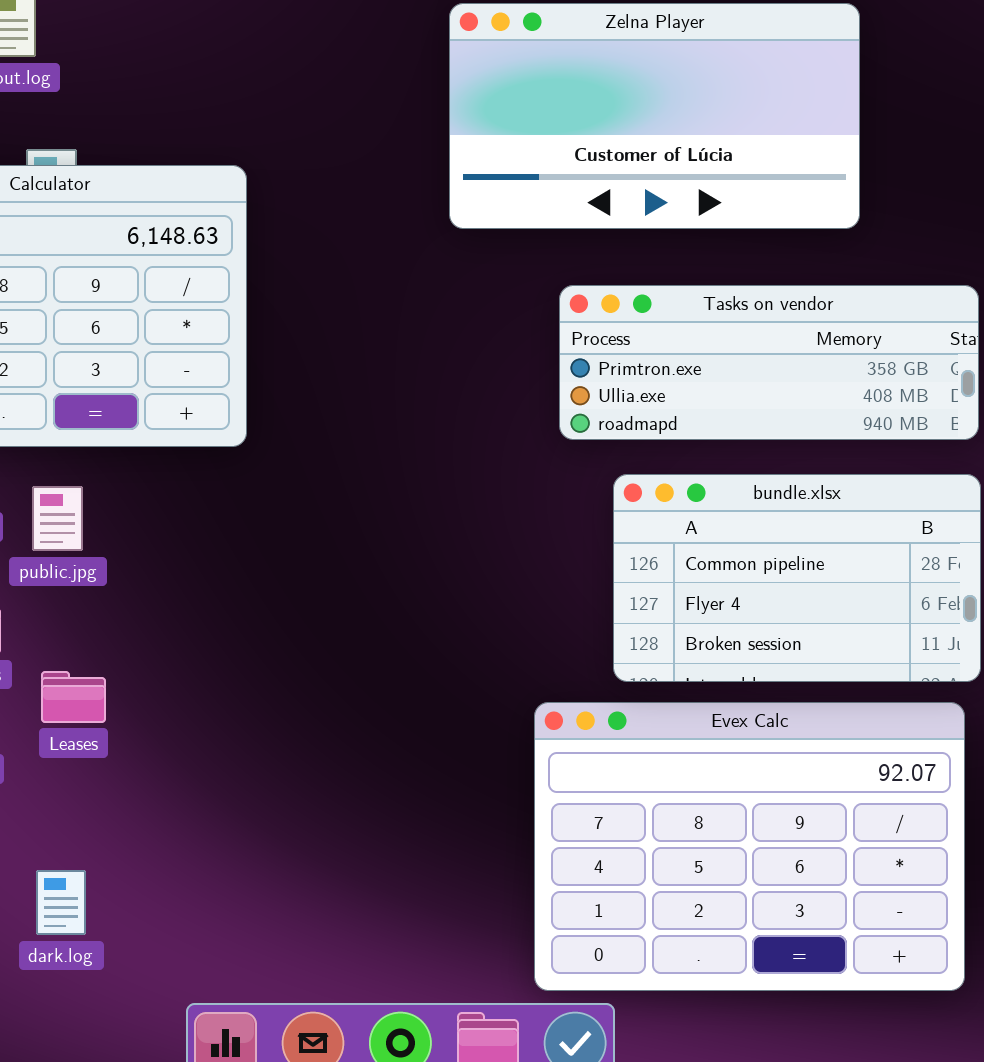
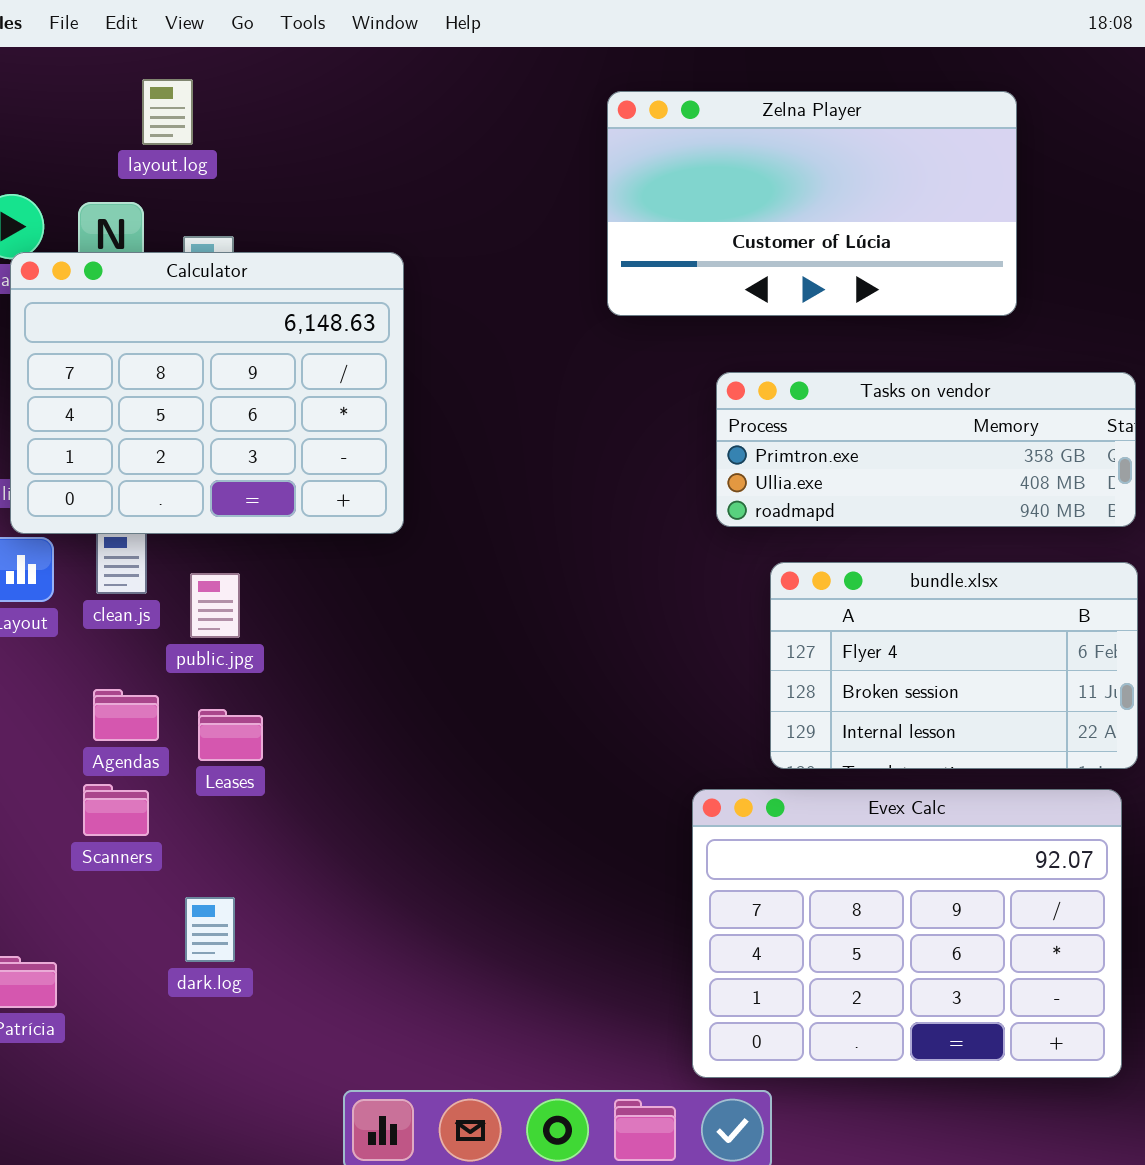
bundle.xlsx: [613,474,981,682] -> [770,562,1138,769], scrolled down 1 row
Leases: [41,671,106,723] -> [198,709,263,761], moved
dark.log: [36,870,86,935] -> [185,897,235,962], moved

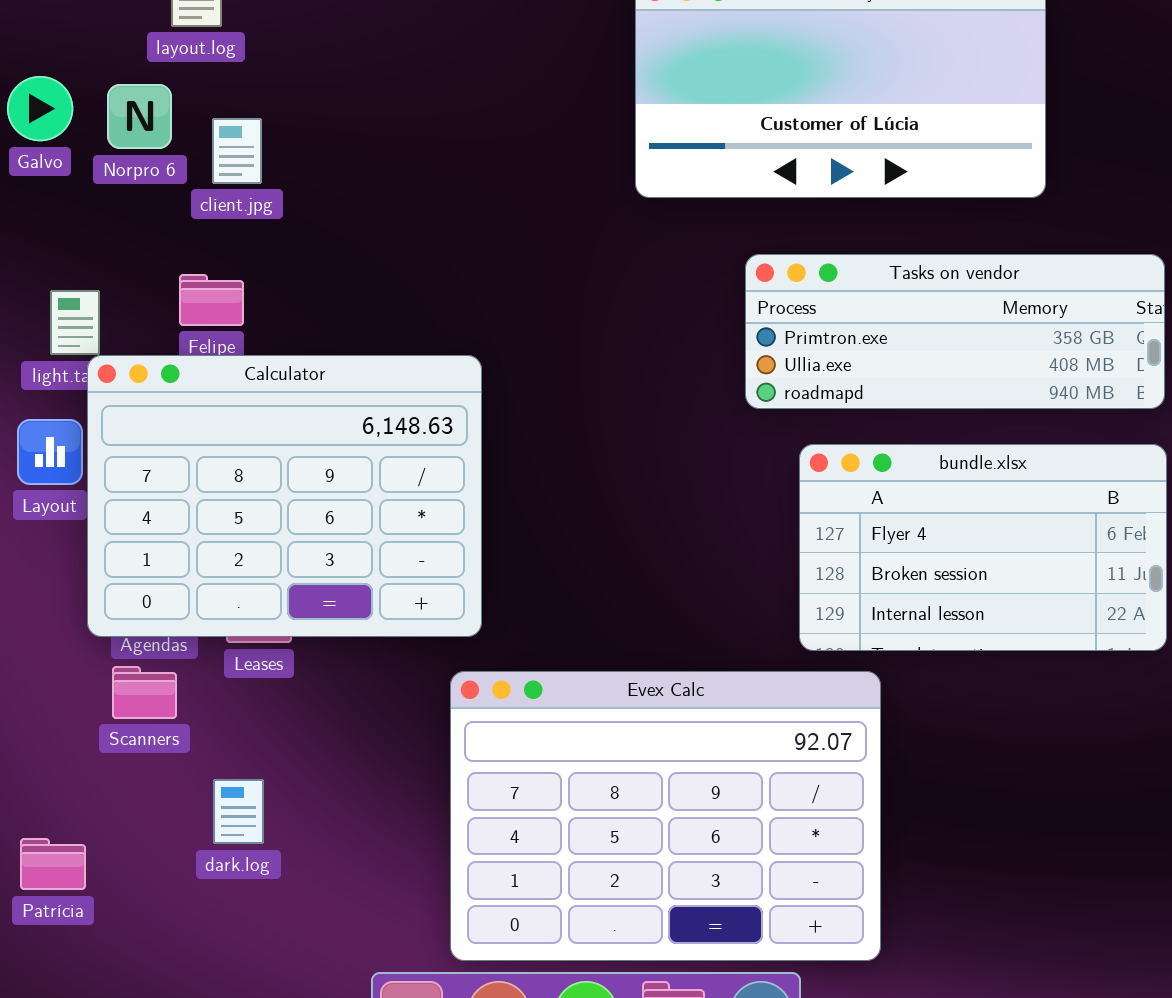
Calculator: [10,252,404,534] -> [87,355,482,637], moved
Evex Calc: [692,789,1122,1078] -> [450,671,881,961], moved

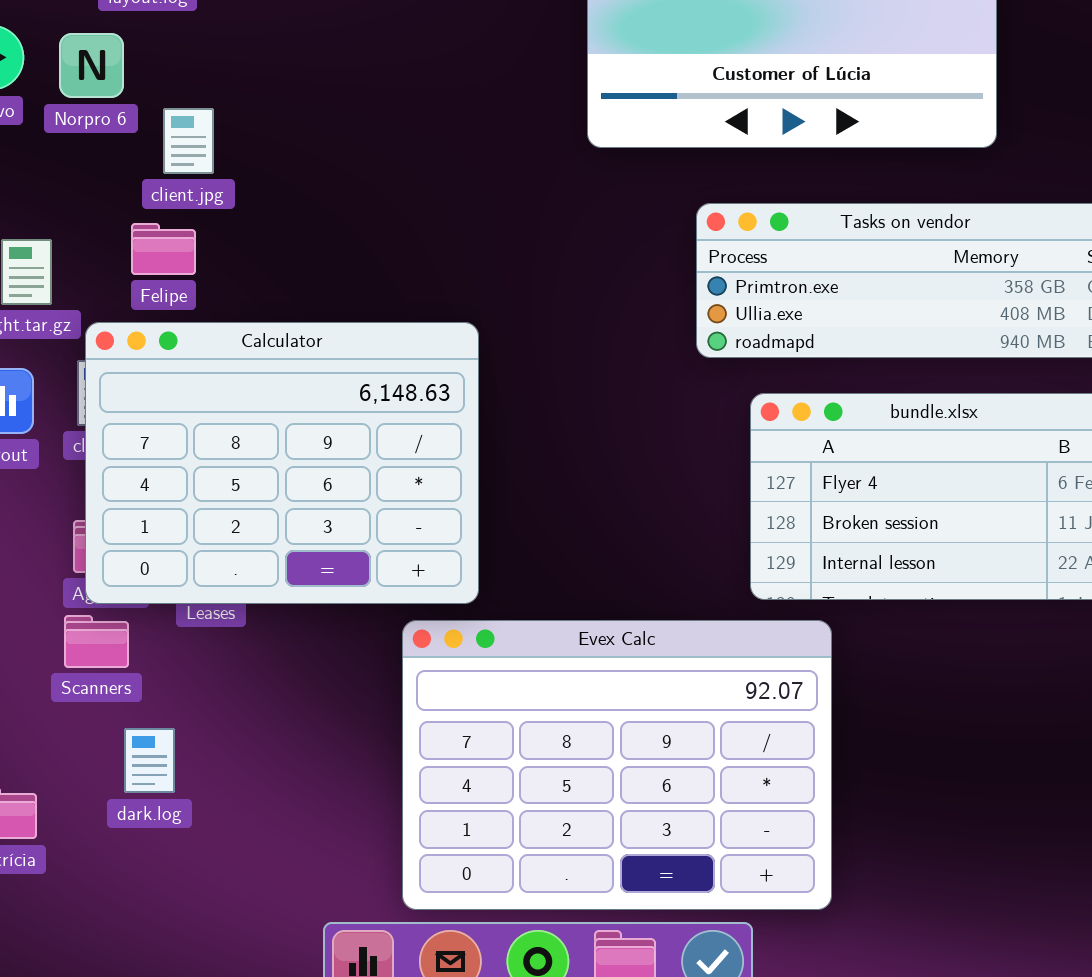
client.jpg: [212,118,262,184] -> [163,108,214,174], moved
Calculator: [87,355,482,637] -> [85,322,479,604], moved
dark.log: [213,779,264,844] -> [124,728,175,793], moved

